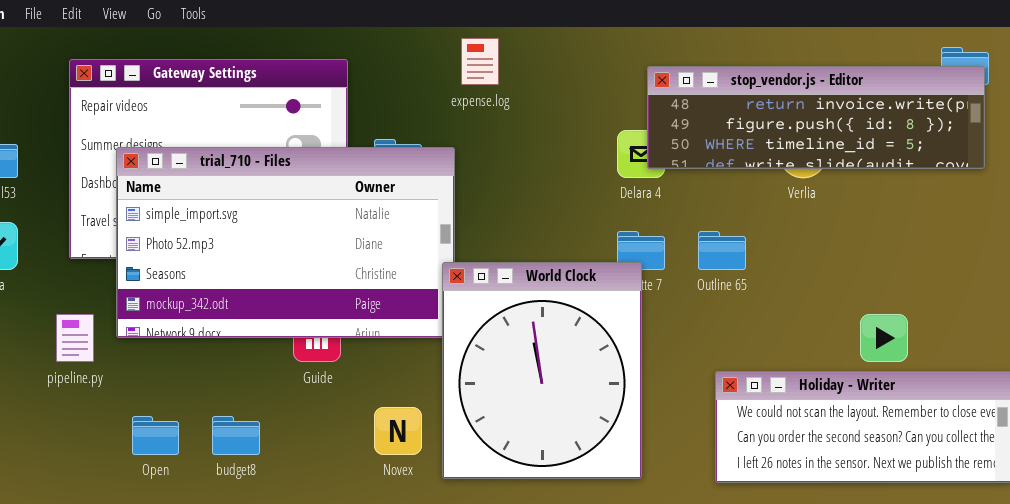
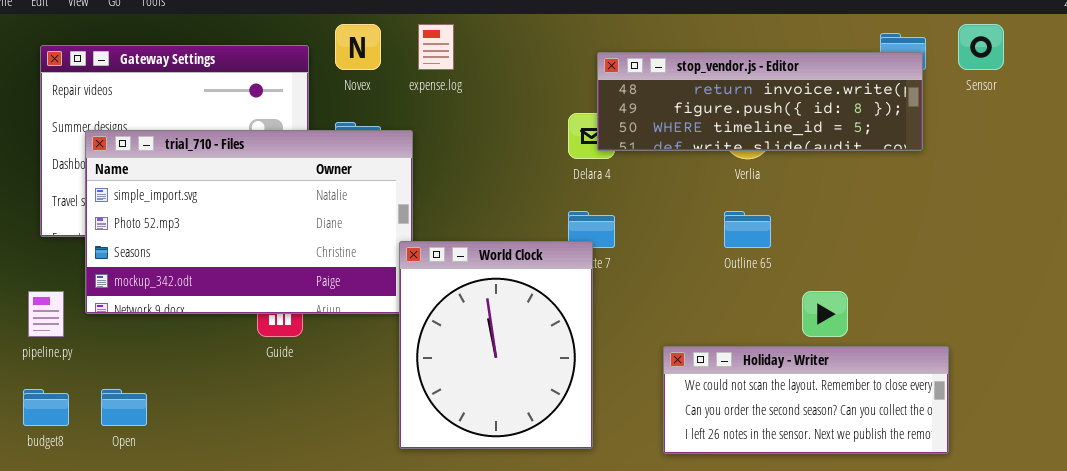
Outline 65: [698,231,746,270] -> [724,211,771,248], moved
Novex: [374,407,422,455] -> [335,24,381,70], moved
budget8: [212,416,260,455] -> [23,389,69,426], moved

